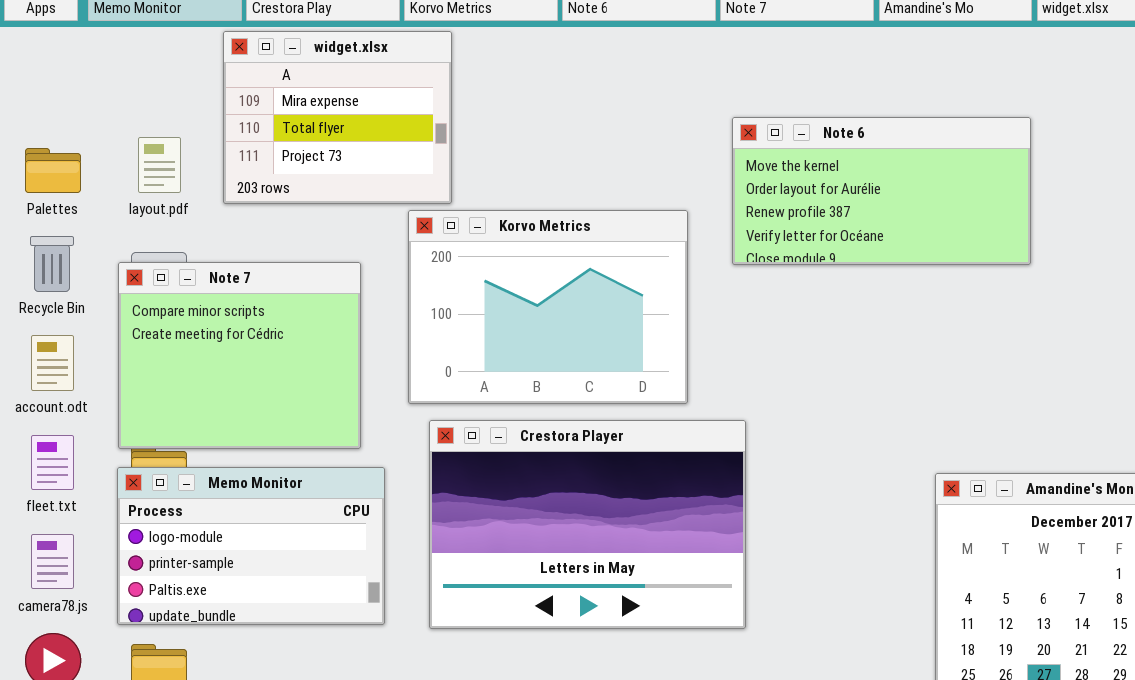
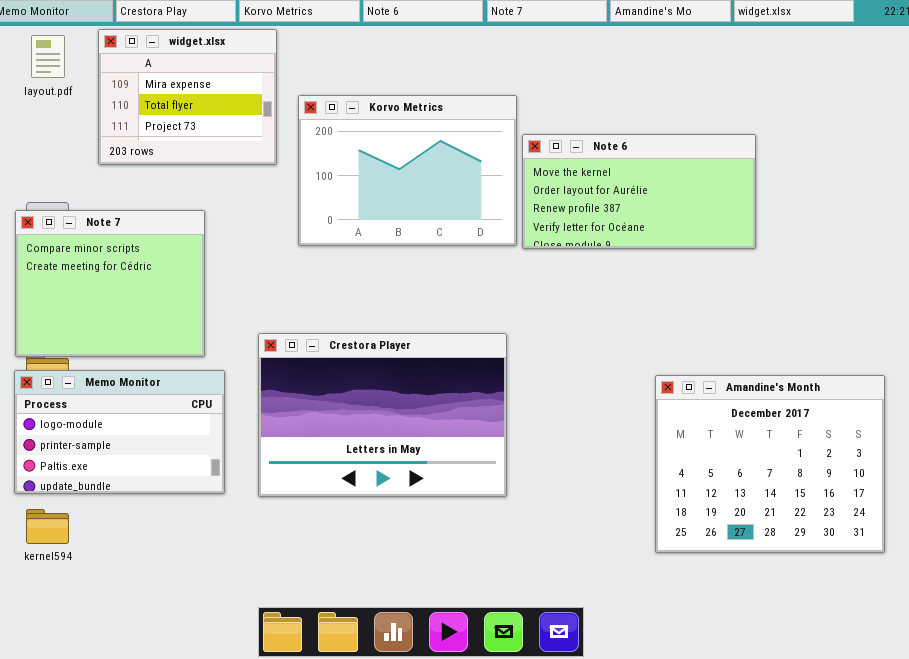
Note 6: [732,117,1031,265] -> [522,134,756,249], moved
layout.pdf: [138,137,181,193] -> [31,35,65,78], moved
Korvo Metrics: [408,210,688,404] -> [298,95,517,246], moved

